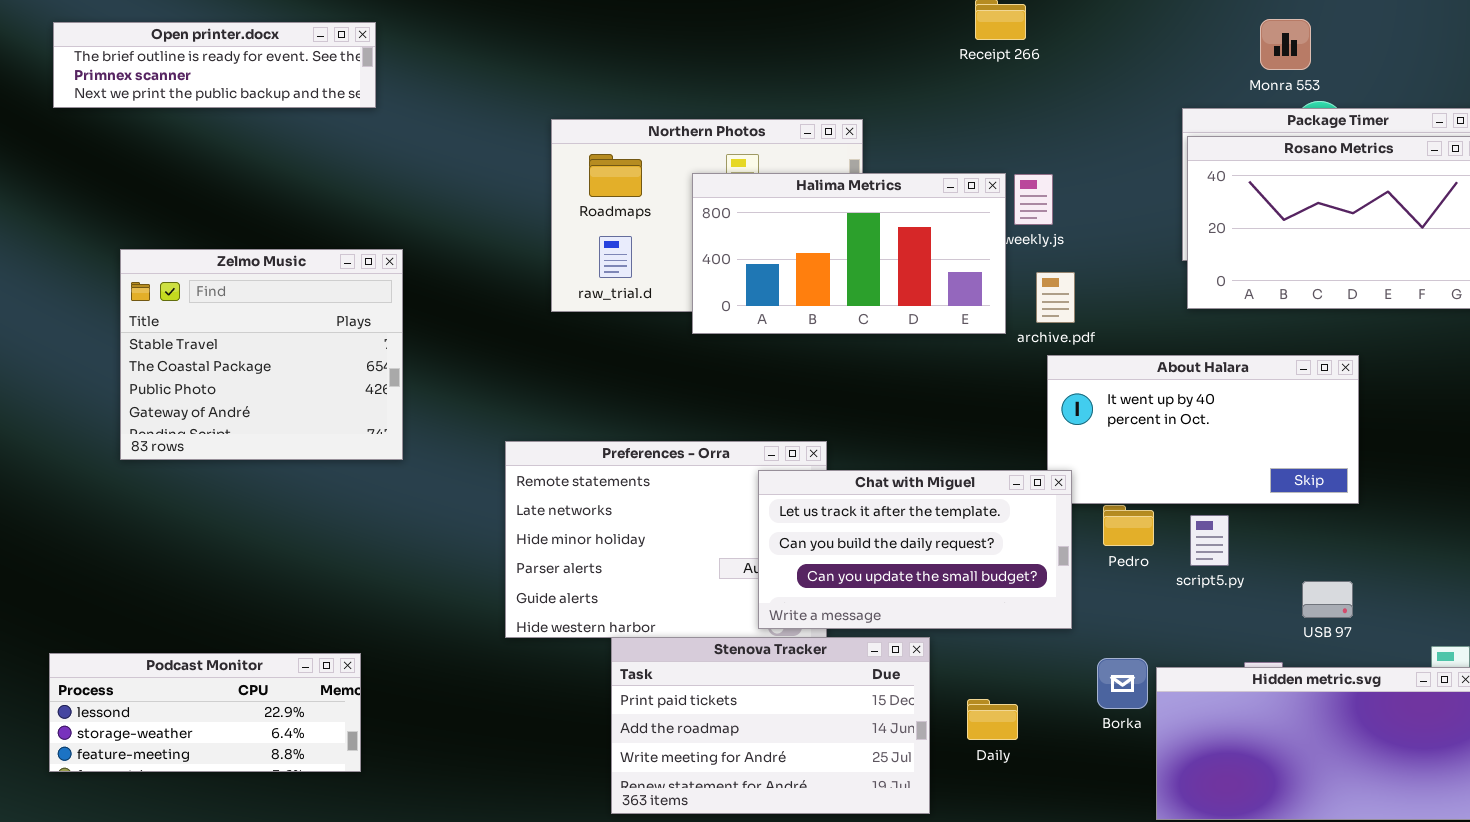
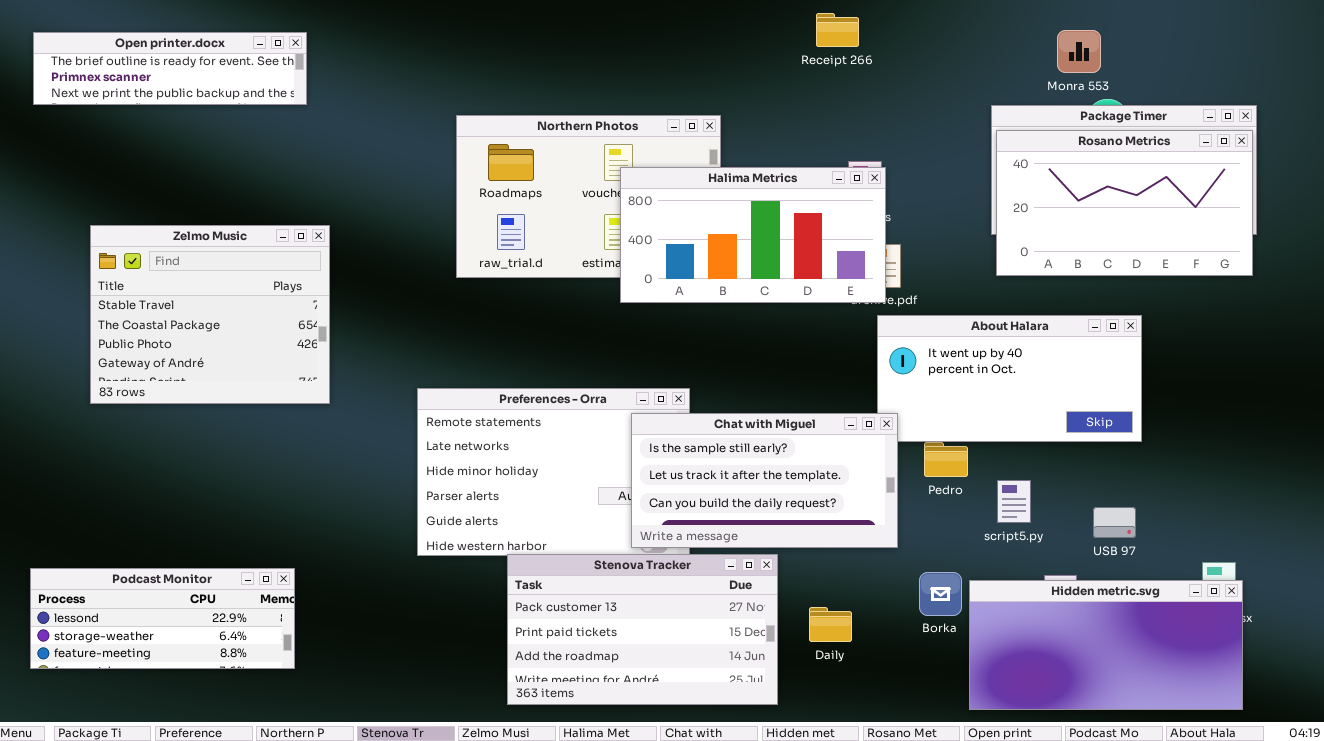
Halima Metrics: [692,173,1006,334] -> [620,167,886,303], moved
Chat with Miguel: [758,470,1072,629] -> [631,413,898,548], scrolled up 1 row
script5.py: [1190,515,1229,566] -> [997,480,1031,523], moved
Stenova Tracker: [611,637,930,814] -> [507,554,778,705], scrolled up 1 row

